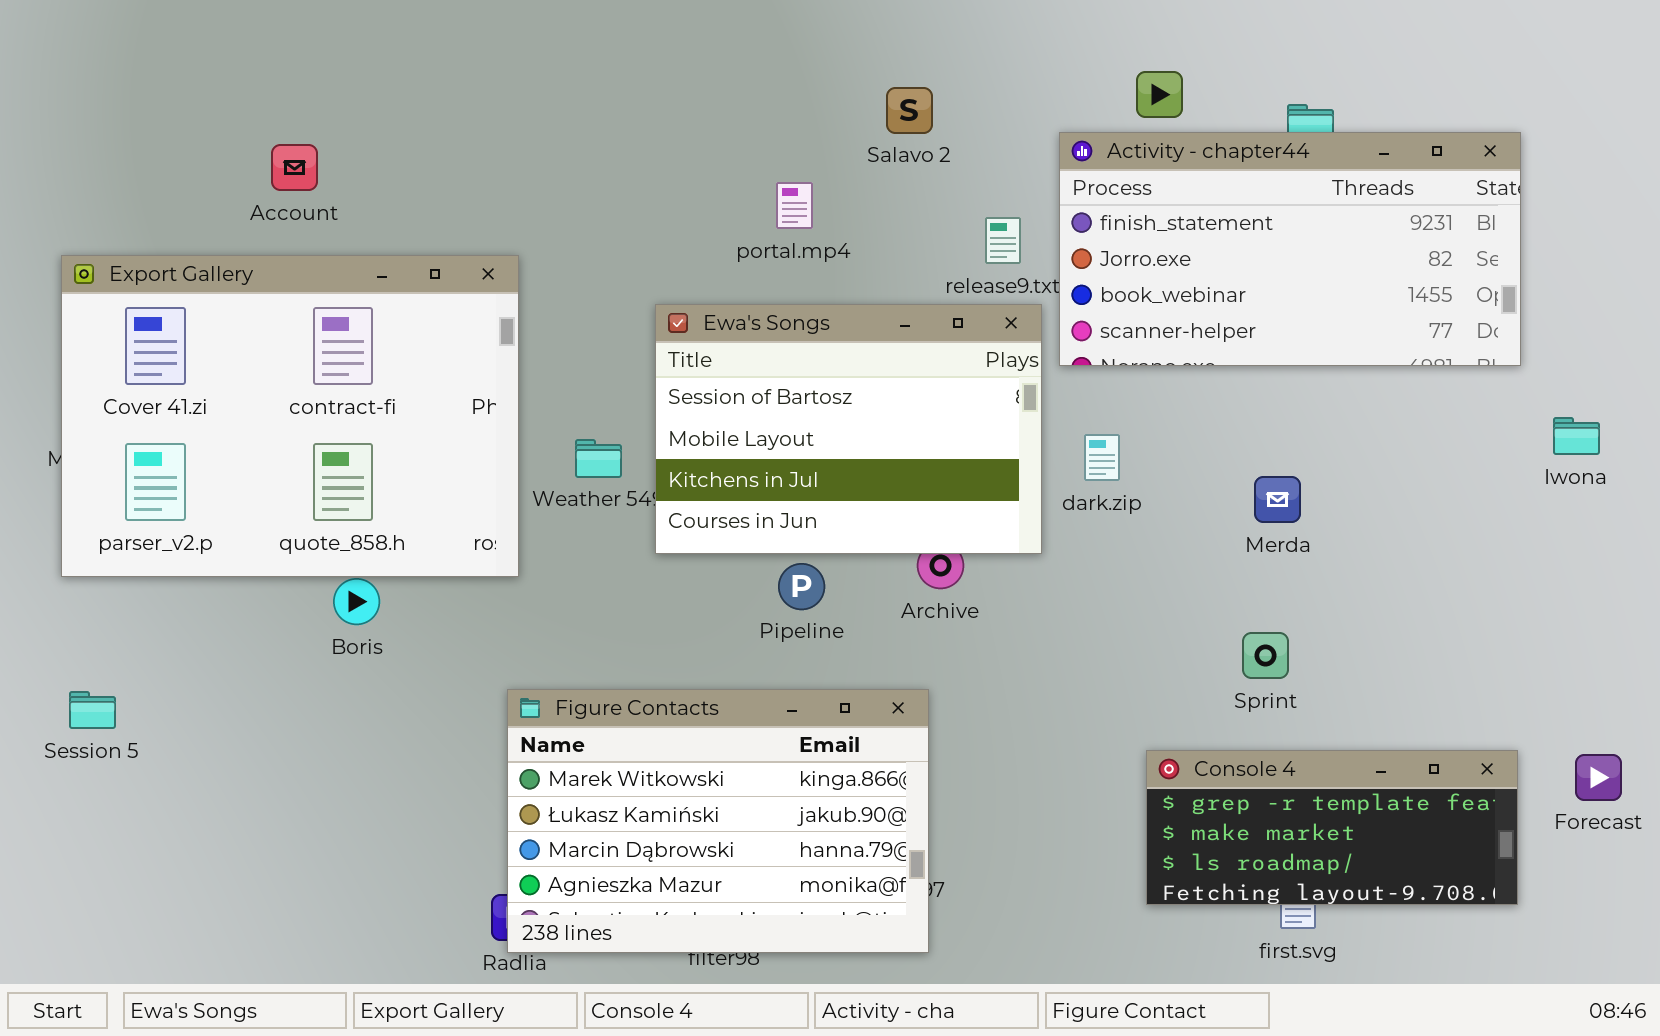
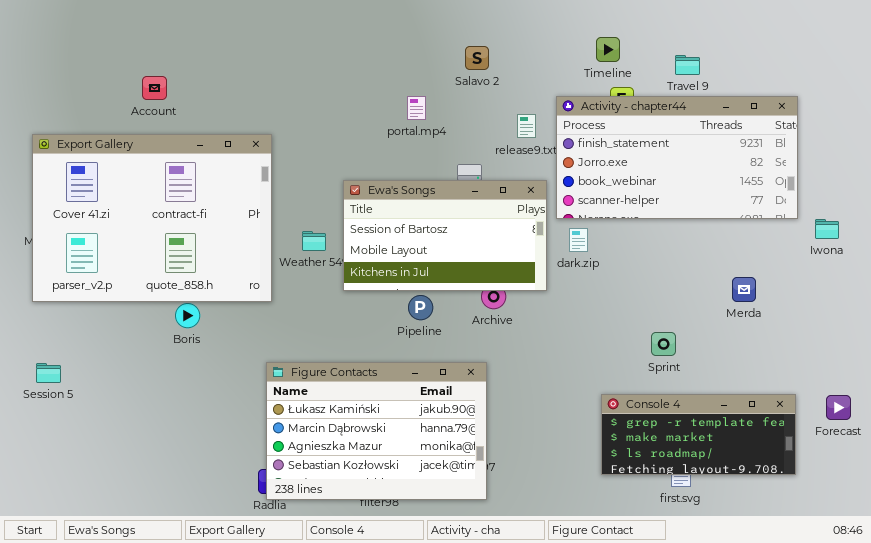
Activity - chapter44: [1059,132,1521,366] -> [556,96,798,219], moved
Ewa's Songs: [655,304,1042,554] -> [343,180,547,291], resized
Merda: [1254,476,1301,523] -> [732,277,756,302], moved
Figure Contacts: [507,689,929,953] -> [266,362,487,500], scrolled down 1 row

